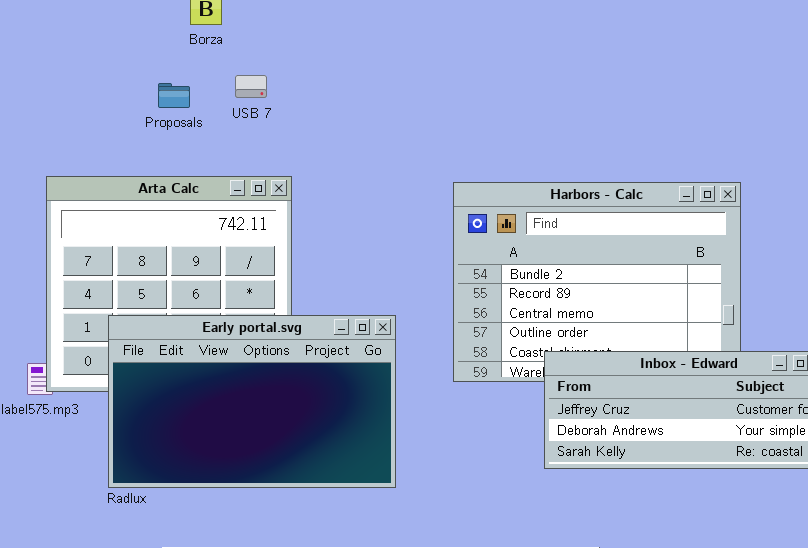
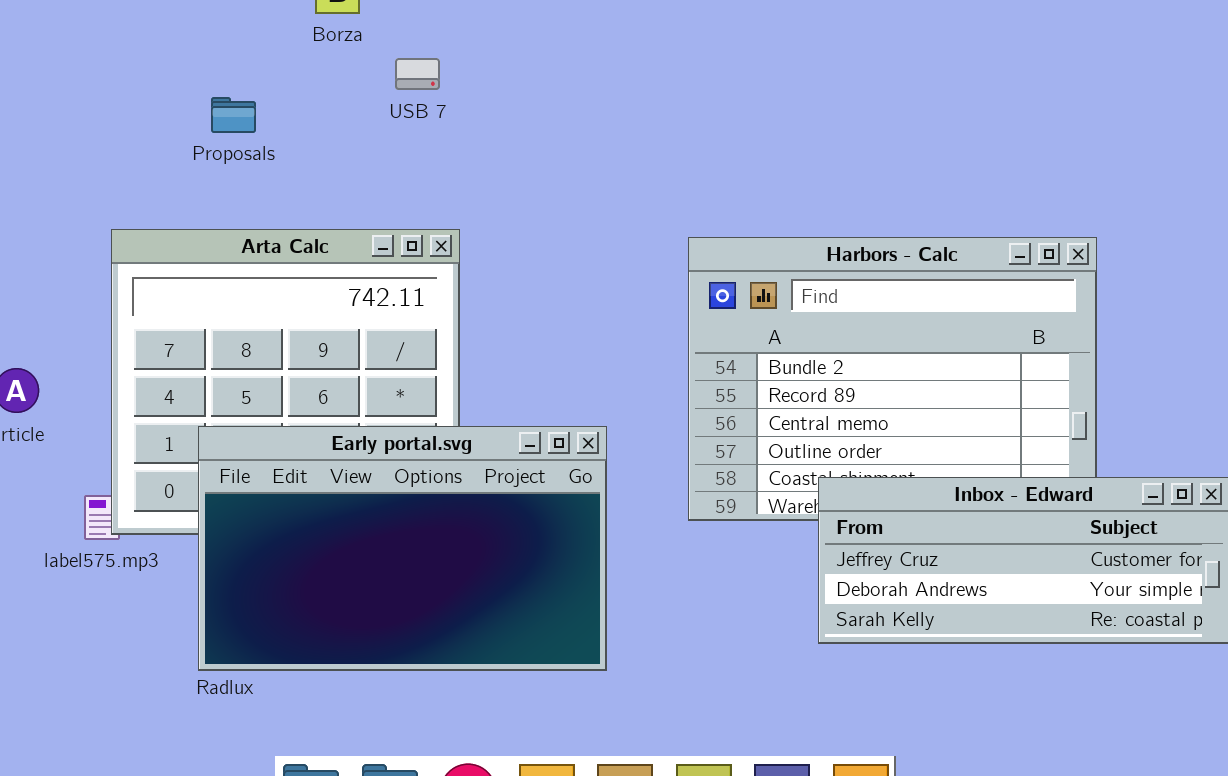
USB 7: [235,75,267,98] -> [395,58,440,90], moved
Proposals: [158,83,190,108] -> [211,97,256,133], moved

